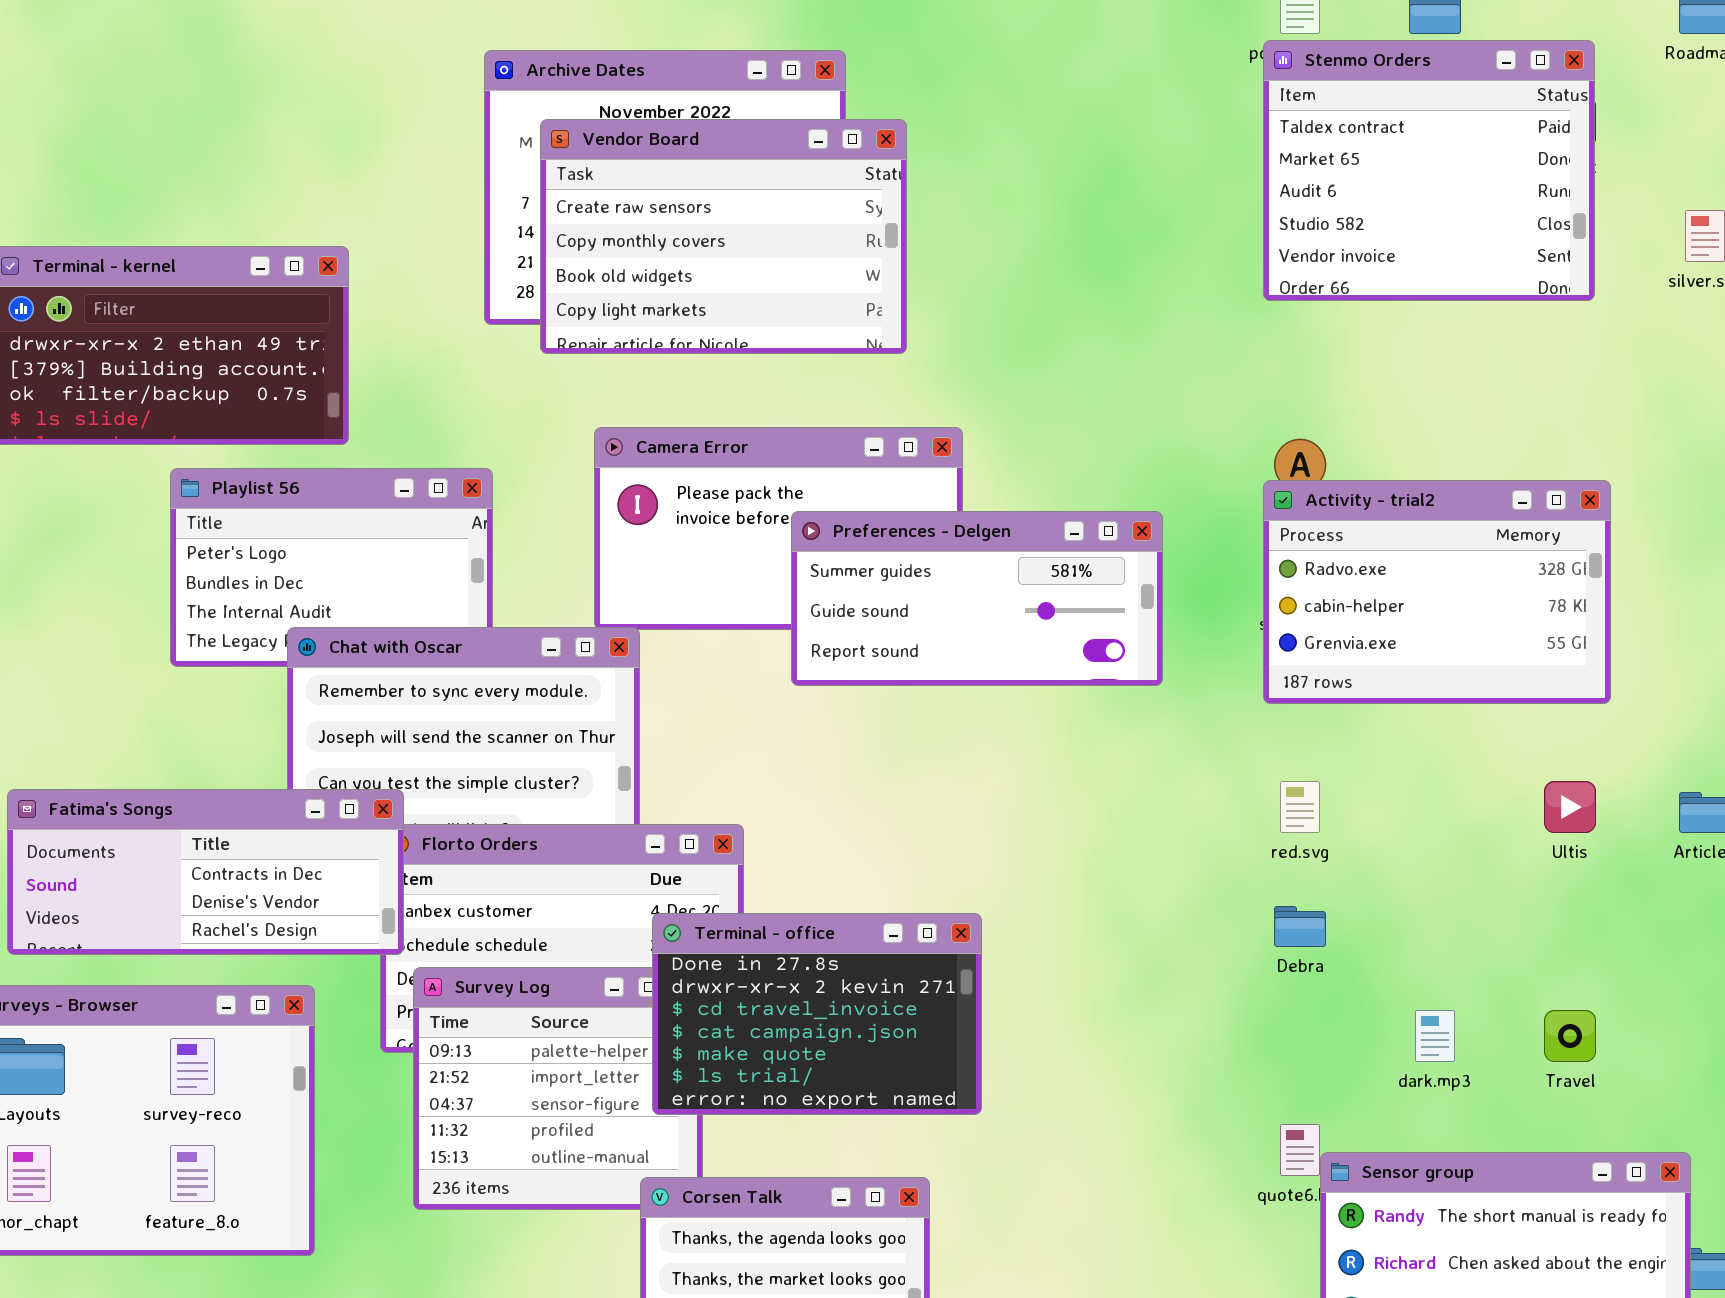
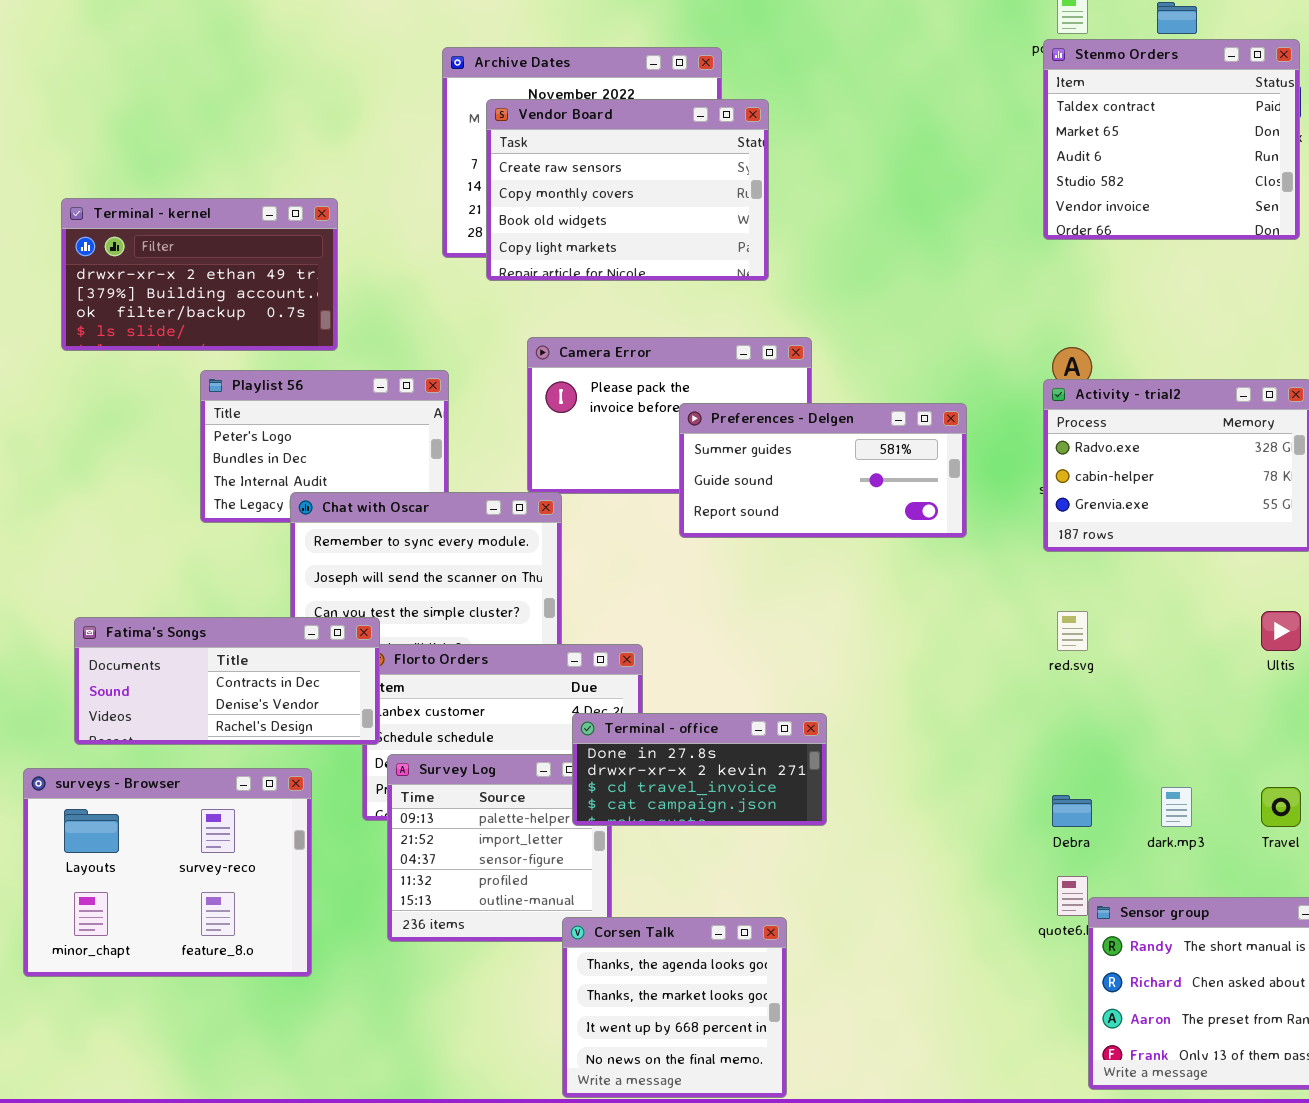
Debra: [1274,906,1326,947] -> [1052,795,1092,827], moved
Terminal - office: [652,913,982,1115] -> [572,713,827,826], resized

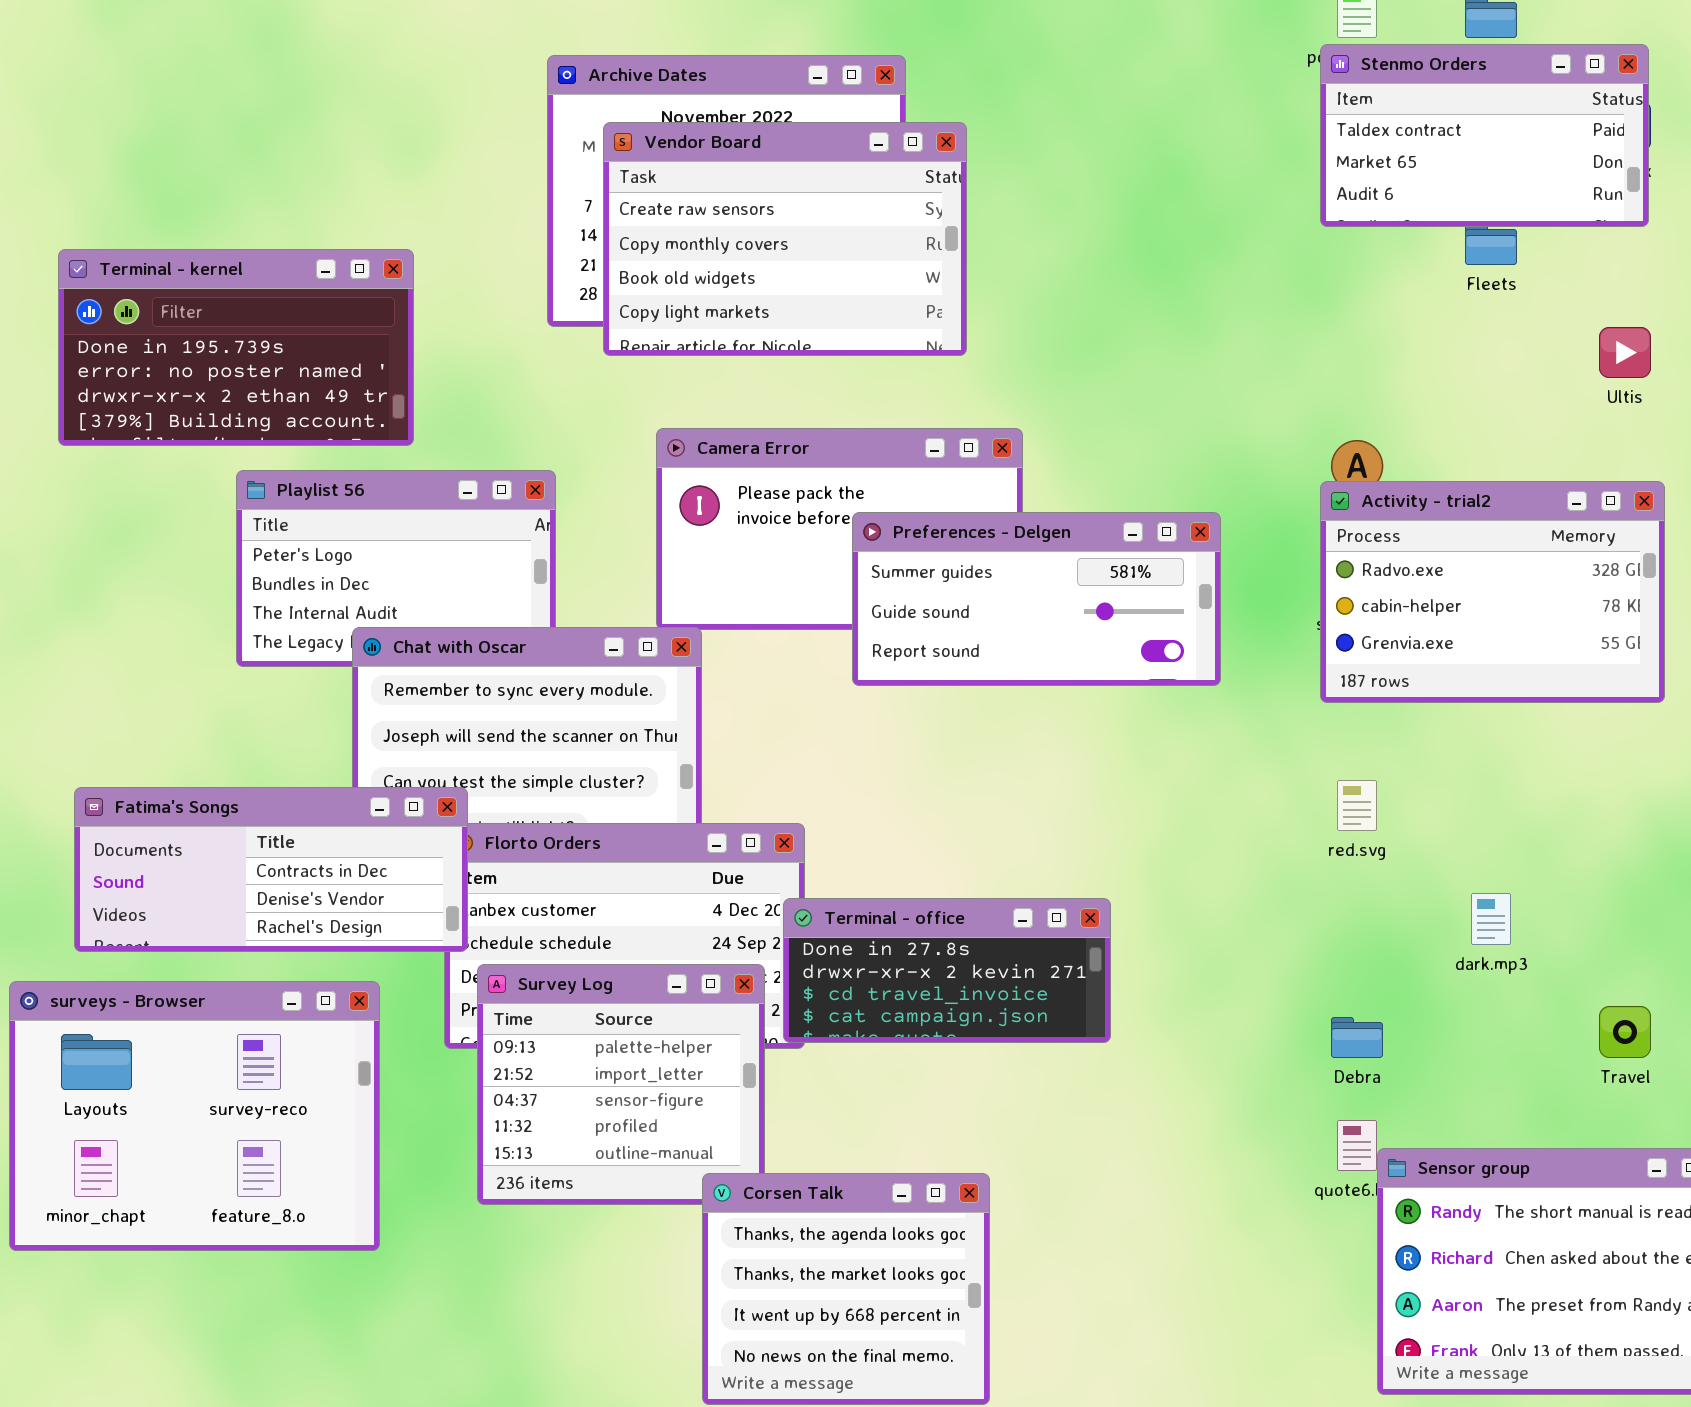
Stenmo Orders: [1043,39,1300,240] -> [1320,44,1649,227], resized
Terminal - kernel: [61,198,338,351] -> [58,249,414,446], scrolled up 2 rows
Ultis: [1261,611,1301,651] -> [1599,327,1651,378], moved
Terminal - office: [572,713,827,826] -> [783,898,1111,1043], moved
dark.mp3: [1161,787,1192,827] -> [1471,893,1511,945], moved

